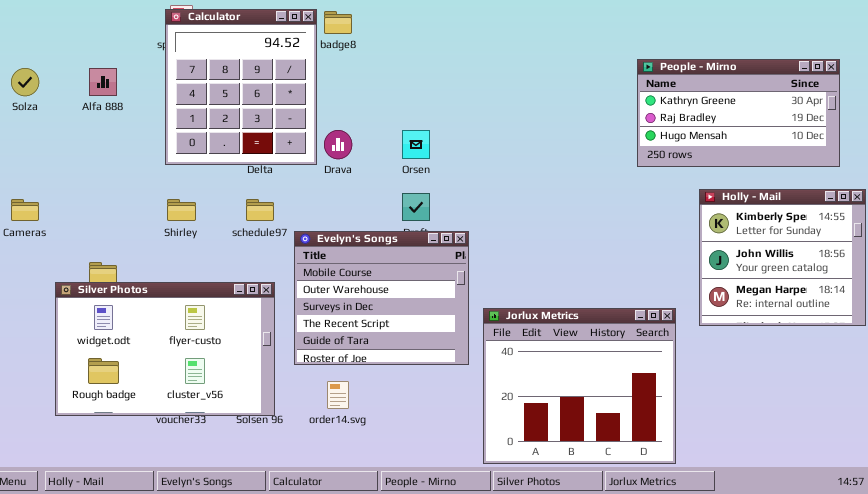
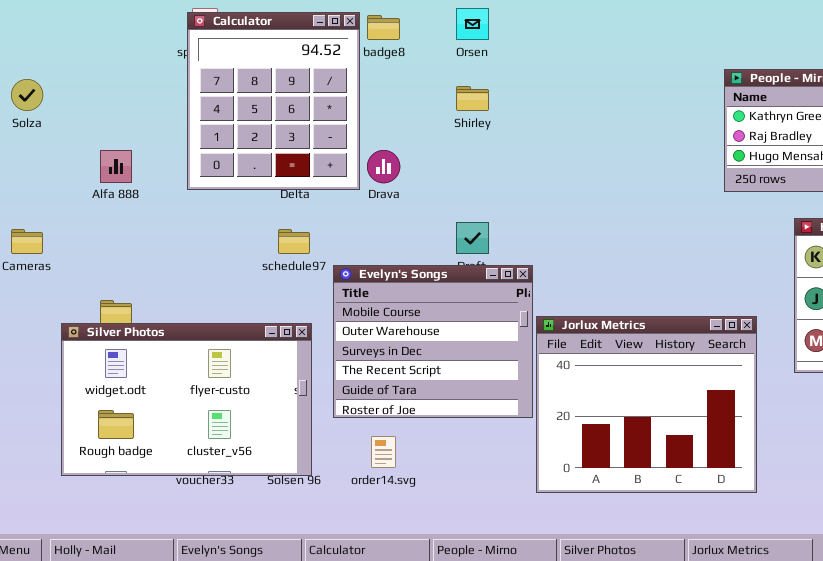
Alfa 888: [89,68,117,96] -> [100,150,132,183], moved
Orsen: [402,130,430,159] -> [456,8,489,40], moved
Shirley: [167,199,196,221] -> [456,86,489,111], moved
Jorlux Metrics: [483,308,676,464] -> [536,316,757,493], moved

